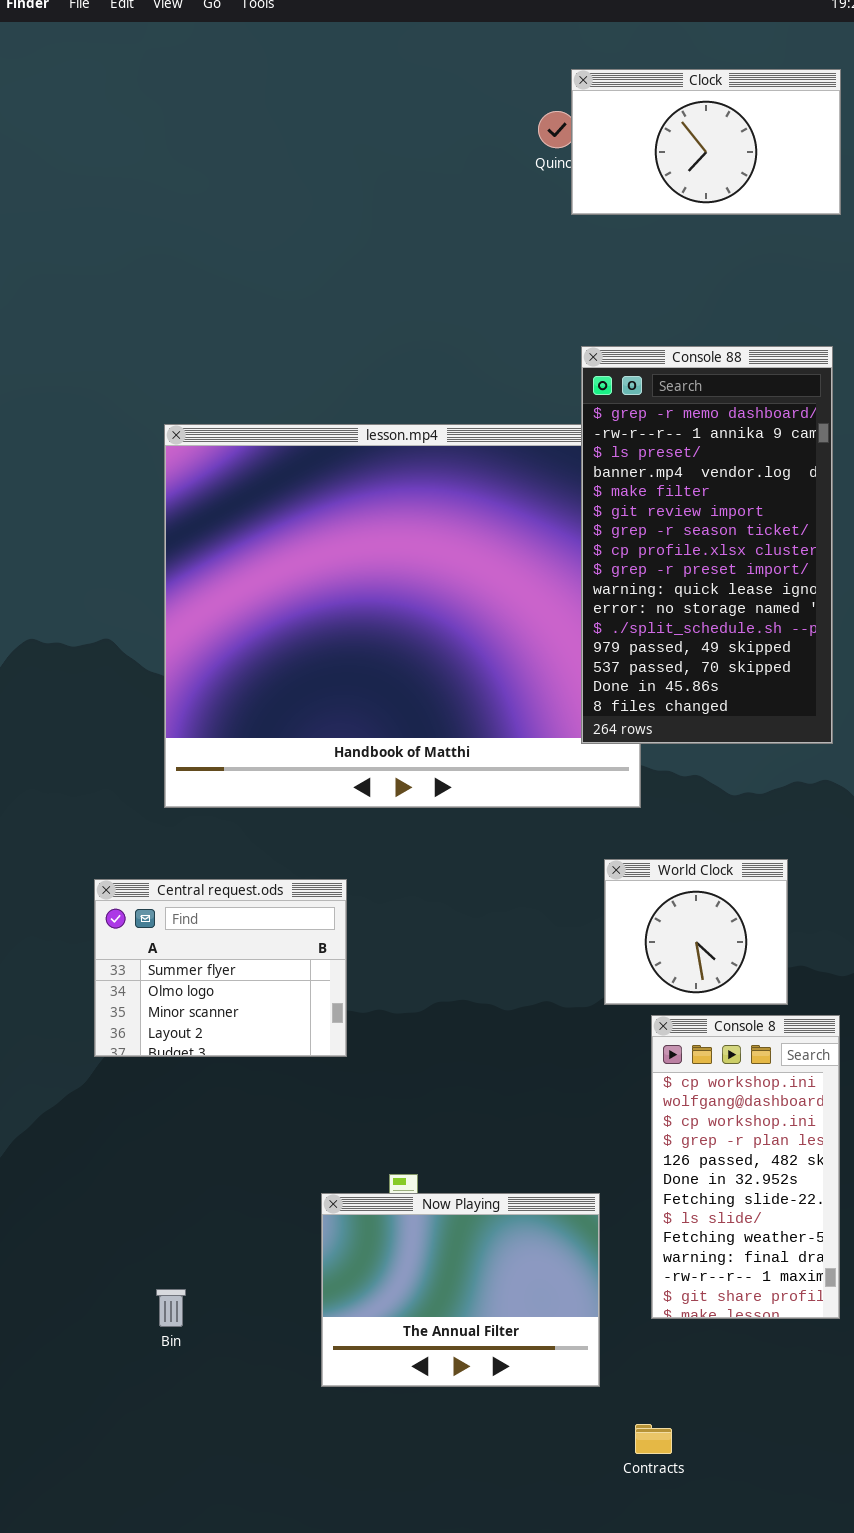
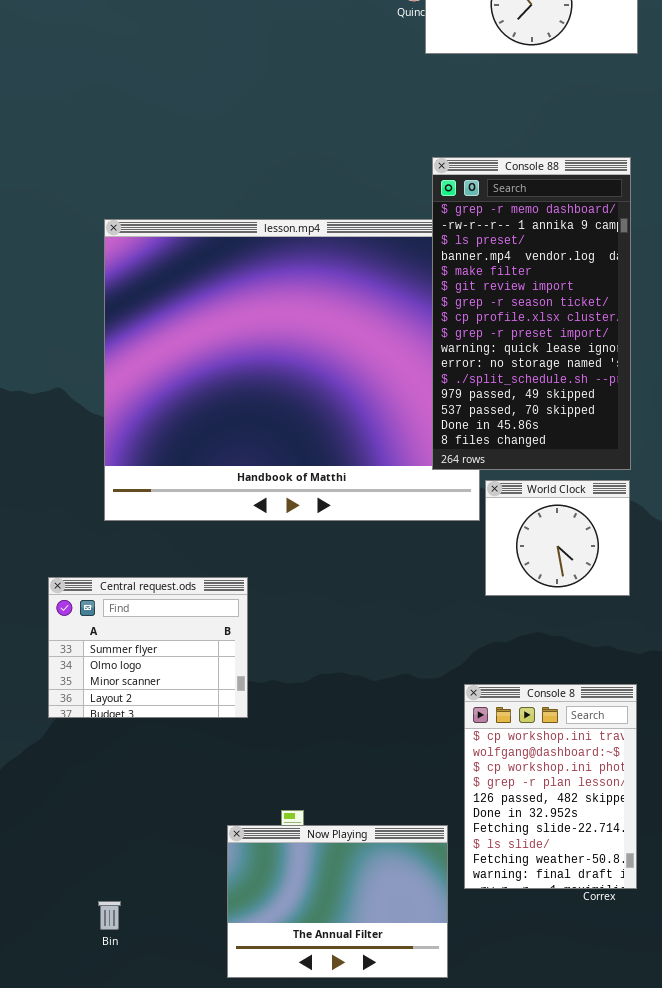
World Clock: [604,859,788,1005] -> [485,480,630,596], moved
Console 8: [651,1015,840,1319] -> [464,684,637,889], resized

